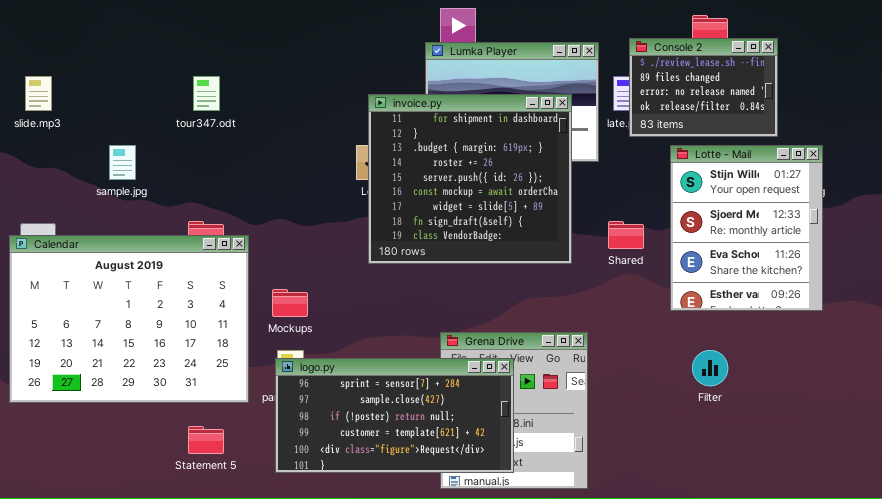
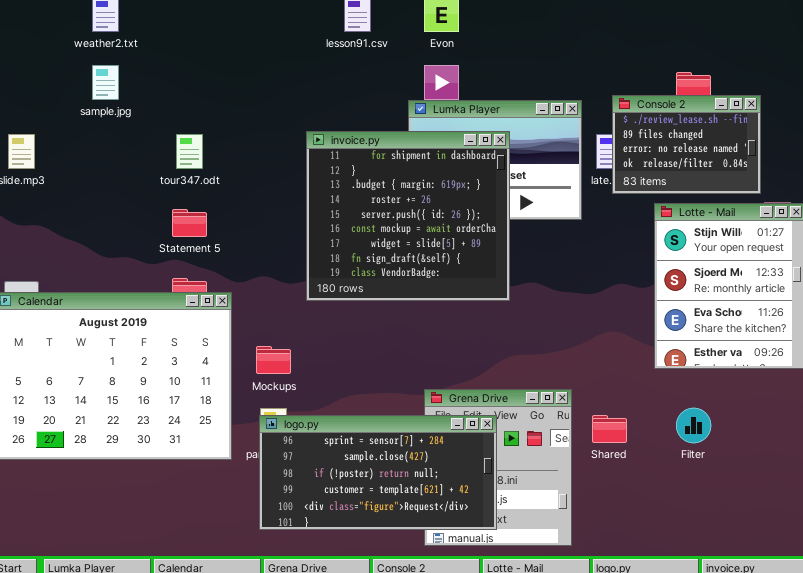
invoice.py: [368,94,572,264] -> [306,131,510,301], moved
sample.jpg: [109,145,136,180] -> [92,65,119,100], moved
Shared: [608,221,644,249] -> [592,415,627,443], moved
Statement 5: [188,426,224,454] -> [172,209,207,237], moved

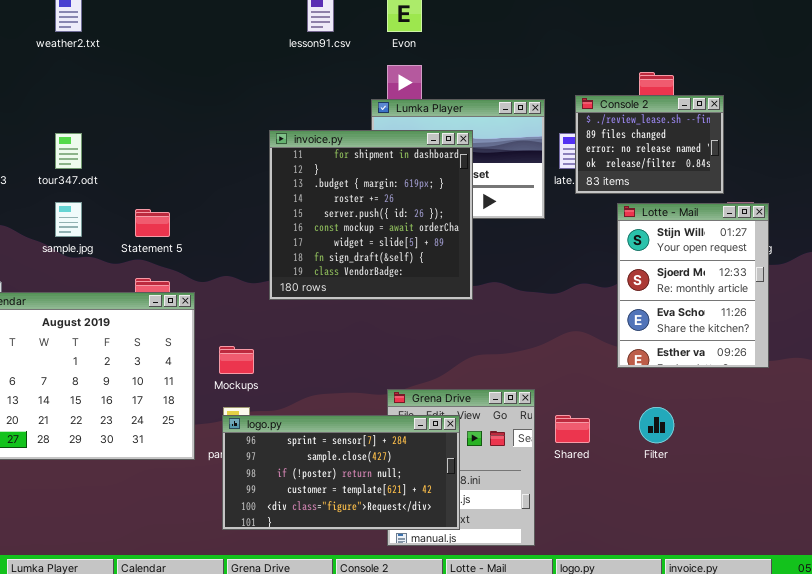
sample.jpg: [92,65,119,100] -> [55,202,82,237], moved
tour347.odt: [176,134,203,169] -> [55,133,82,169], moved

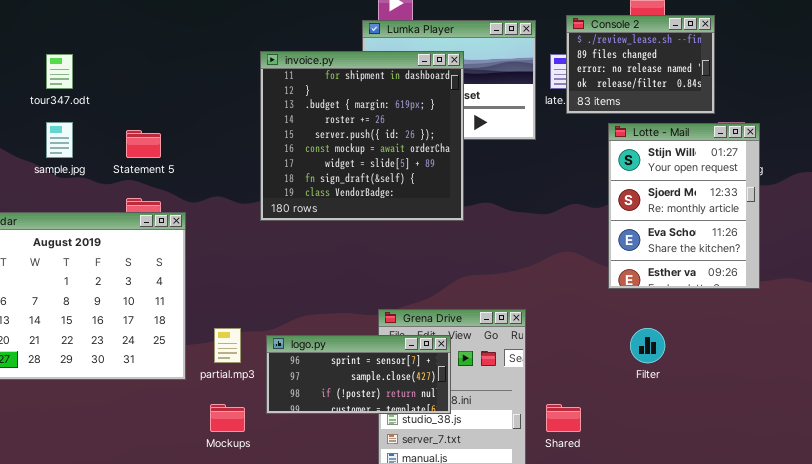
Mockups: [219,346,254,374] -> [210,404,245,432], moved
logo.py: [222,415,460,530] -> [266,335,451,414], resized
Shared: [555,415,590,443] -> [546,404,581,432], moved

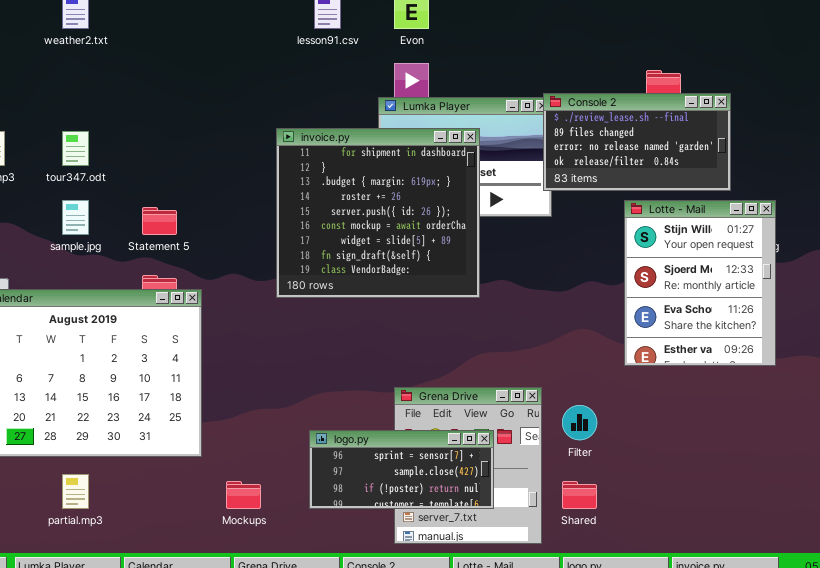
Console 2: [566,15,715,114] -> [543,93,731,191], resized
partial.mp3: [214,328,241,363] -> [62,474,89,509], moved
Filter: [630,328,665,363] -> [562,405,597,440], moved
logo.py: [266,335,451,414] -> [309,430,494,509], moved

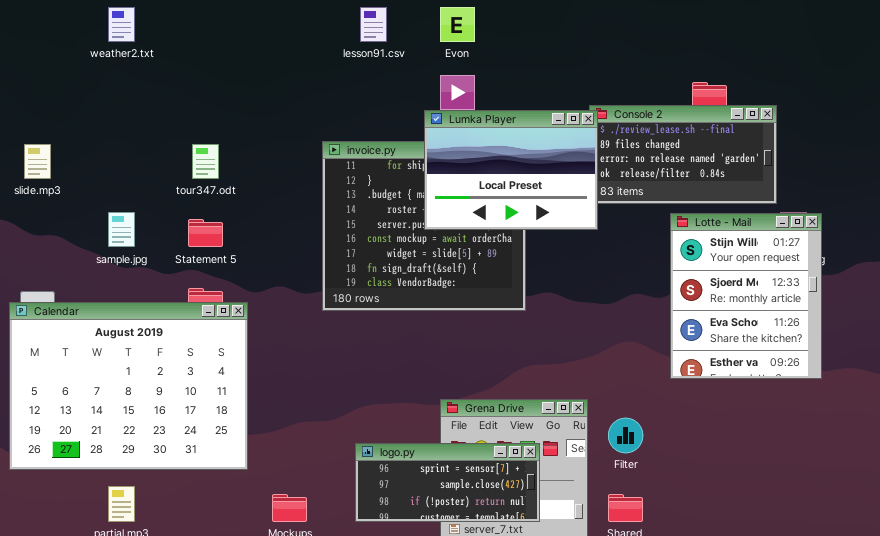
Lumka Player: [378,97,552,217] -> [424,110,598,230], raised
tour347.odt: [62,131,89,166] -> [192,144,219,179], moved

